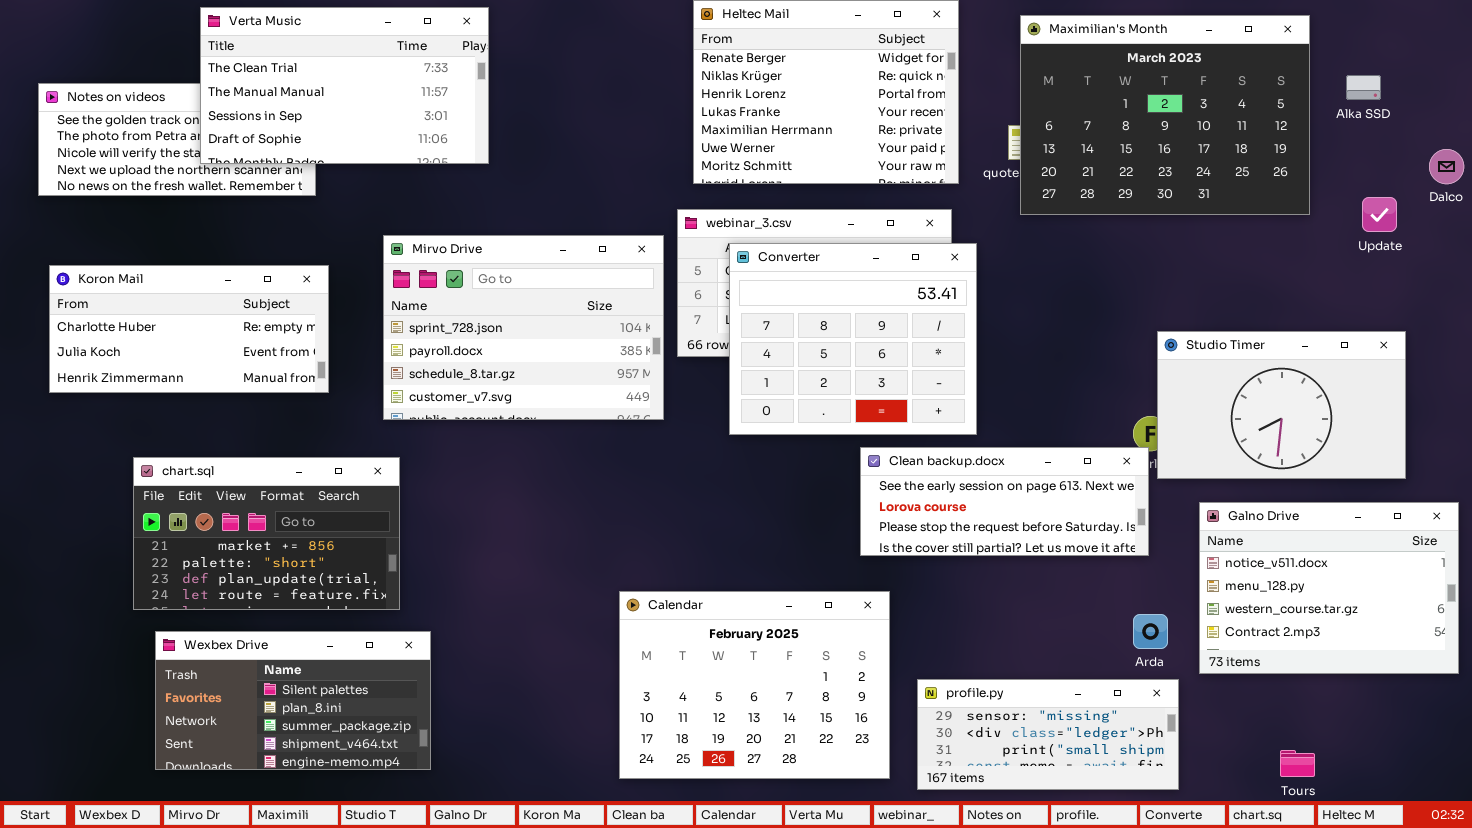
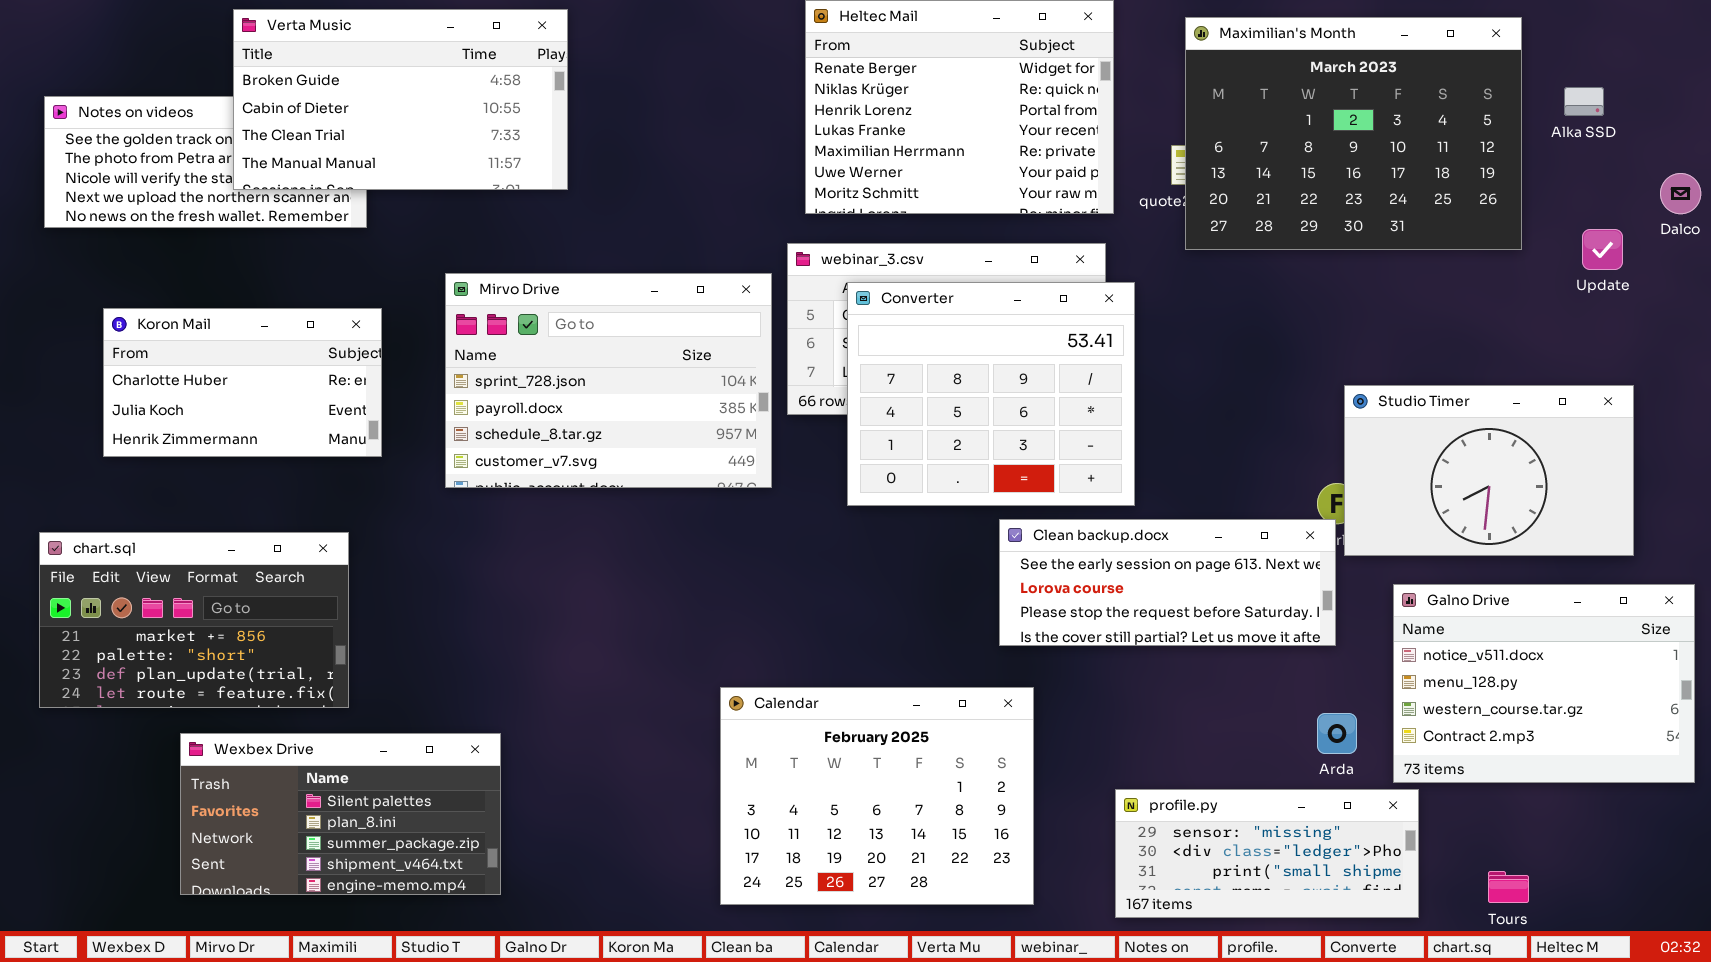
Verta Music: [200,7,489,164] -> [233,9,568,190], scrolled up 2 rows
Koron Mail: [49,265,329,393] -> [103,308,382,457], resized
chart.sql: [133,457,400,610] -> [39,532,349,708], moved
profile.py: [917,679,1179,790] -> [1115,789,1419,918], moved

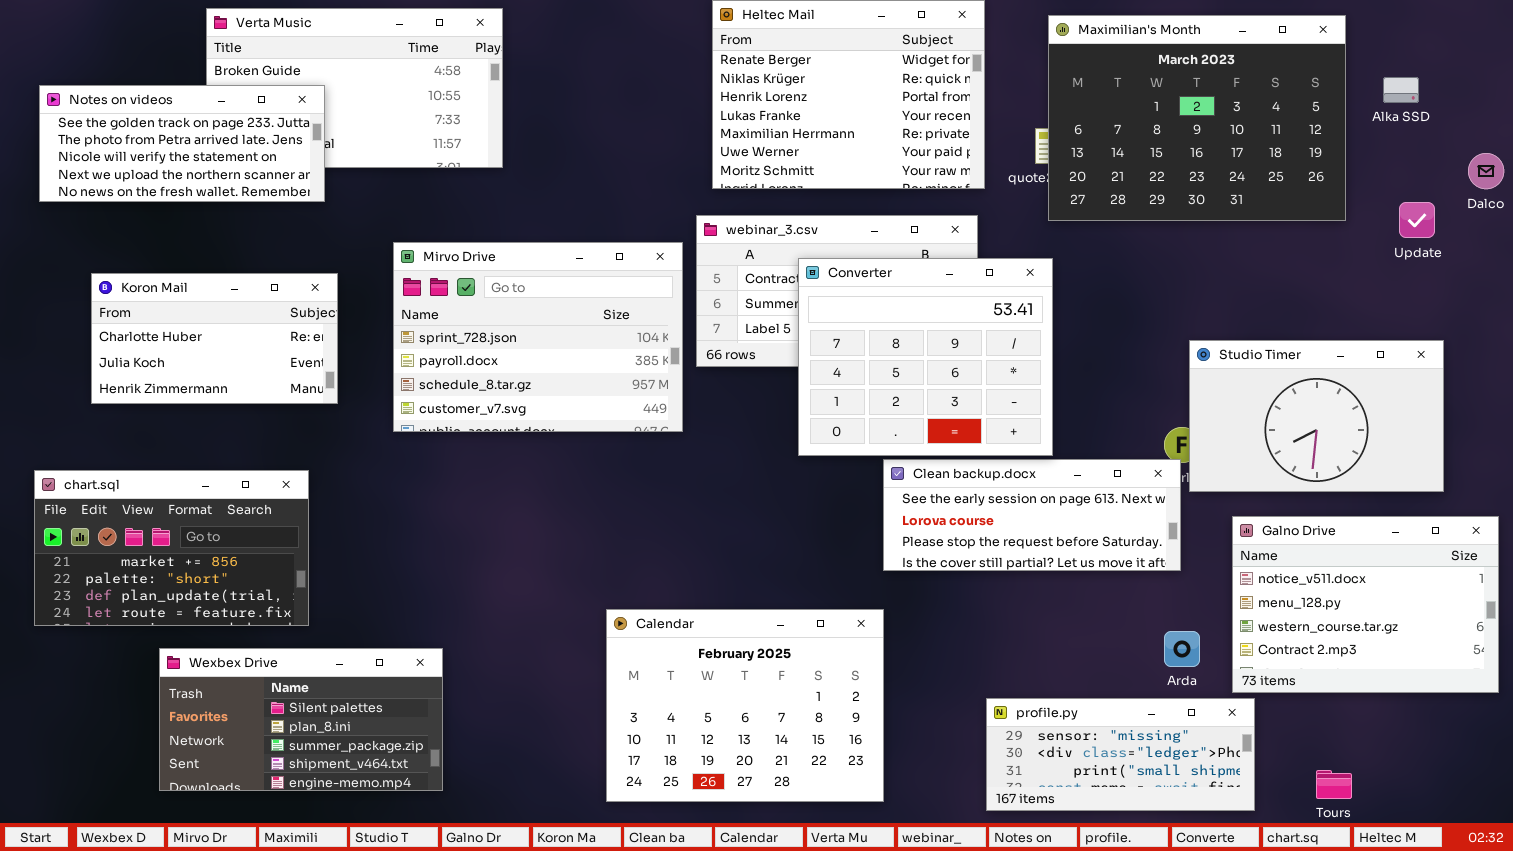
Notes on videos: [44,96,367,228] -> [39,85,325,202], raised
Converter: [847,282,1135,506] -> [798,258,1053,456], moved
Calendar: [720,687,1034,905] -> [606,609,884,802], moved

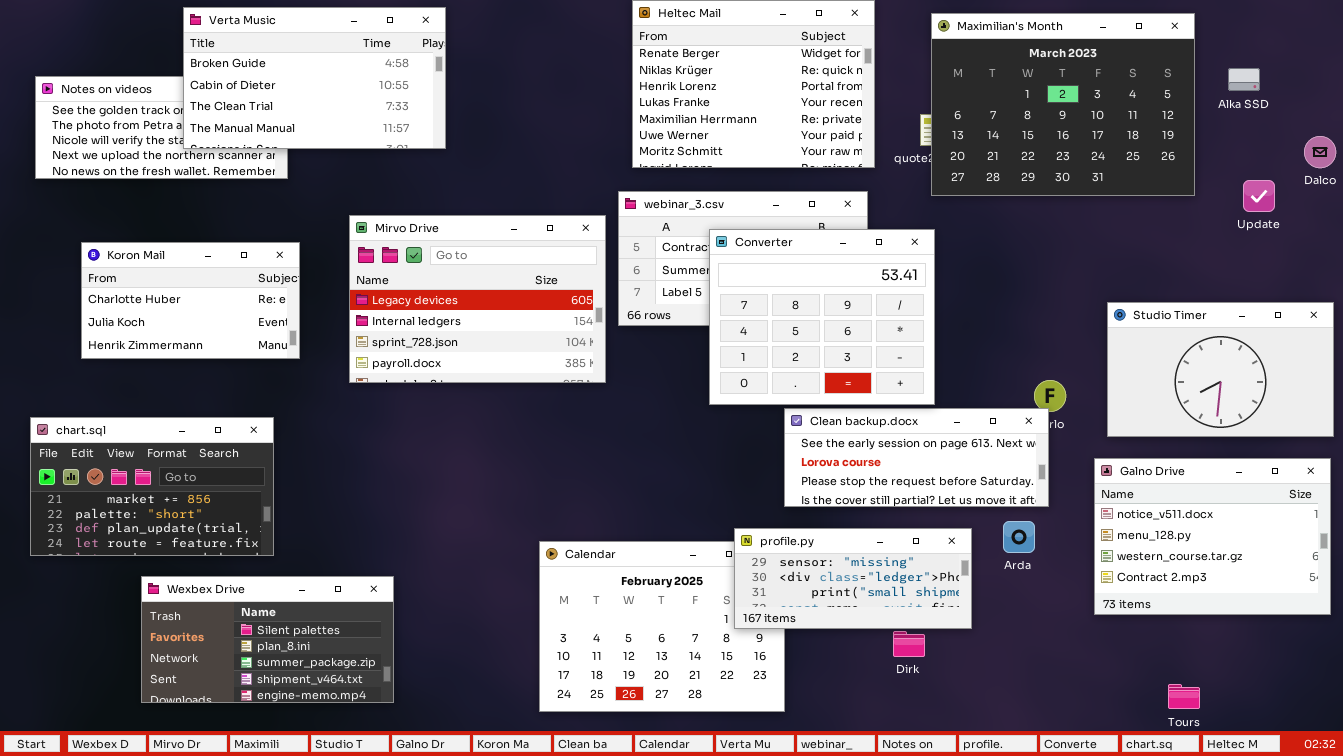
Verta Music: [206,8,503,168] -> [183,7,446,149], raised
Mirvo Drive: [393,242,683,432] -> [349,215,606,383], scrolled up 2 rows
Studio Timer: [1189,340,1444,492] -> [1107,302,1334,437], moved
Arda: [1164,631,1200,667] -> [1003,521,1035,553], moved
profile.py: [986,698,1255,811] -> [734,528,972,629], moved

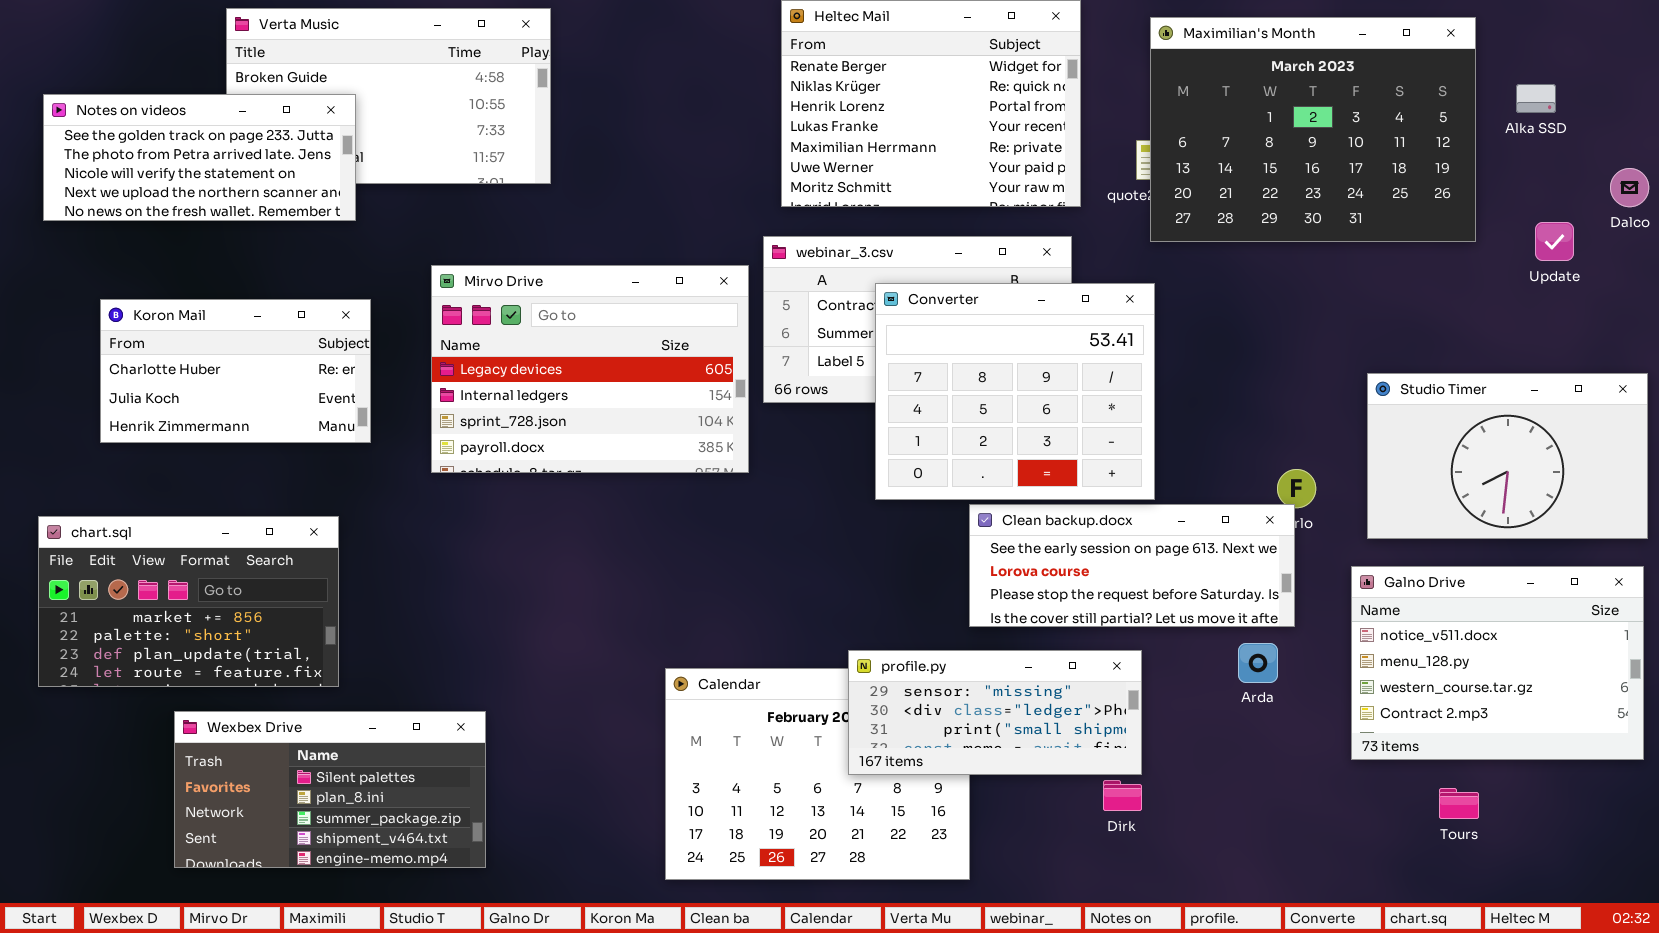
Notes on videos: [35,76,288,179] -> [43,94,356,221], raised
profile.py: [734,528,972,629] -> [848,650,1142,775], moved
Tours: [1168,684,1200,709] -> [1439,788,1479,819], moved

